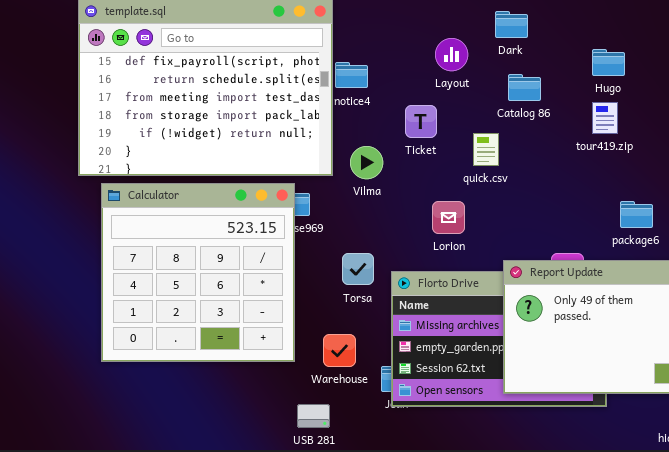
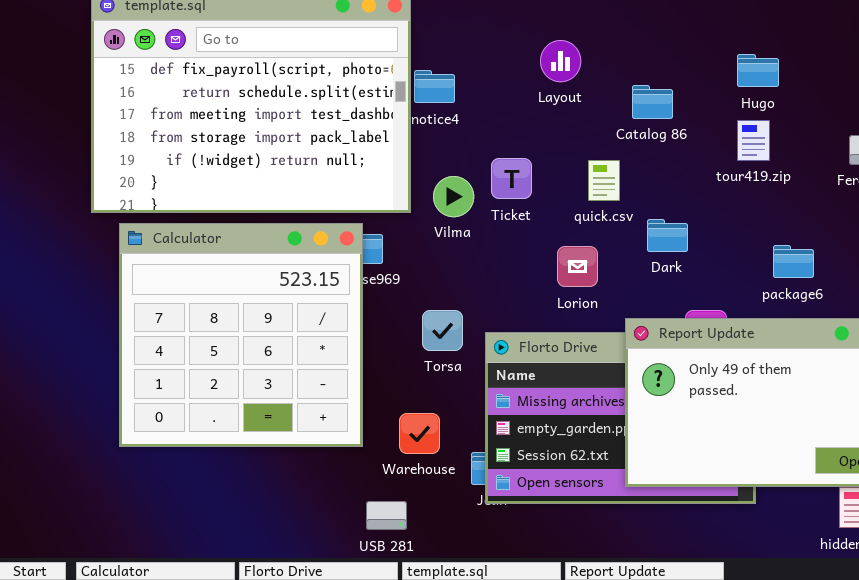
Dark: [495,11,528,38] -> [647,219,688,252], moved
Ticket: [405,105,437,138] -> [491,158,532,199], moved
Lorion: [432,201,465,234] -> [557,246,598,287], moved

